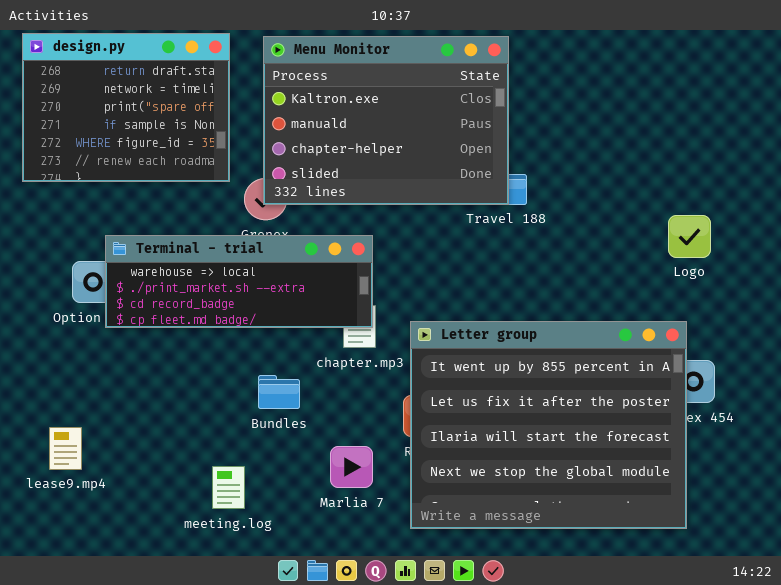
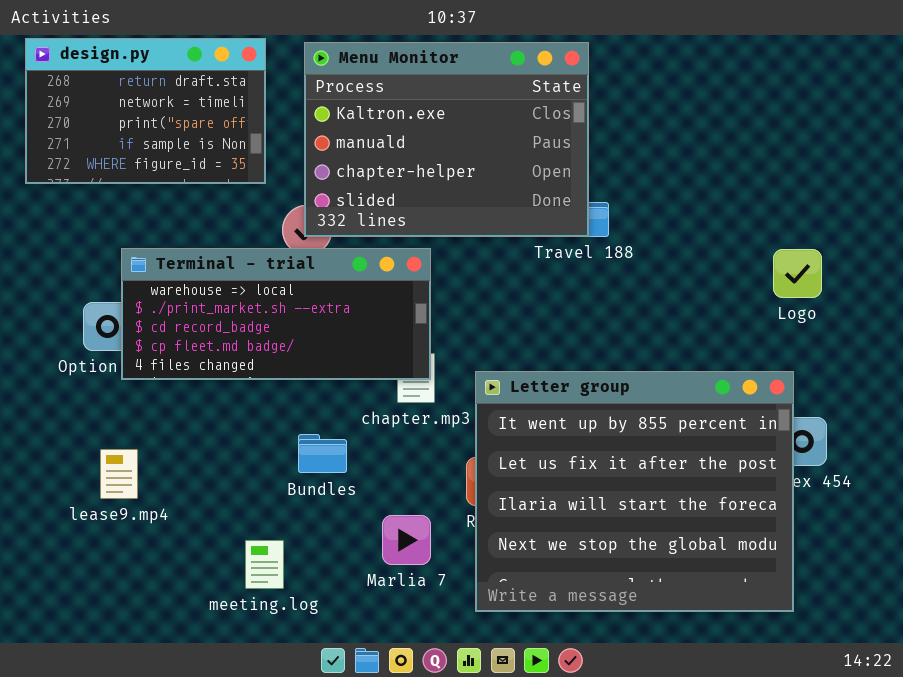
design.py: [22,33,230,182] -> [25,38,266,184], resized
Terminal - trial: [105,235,373,328] -> [121,248,431,380], resized
lease9.mp4: [49,427,82,470] -> [100,449,138,499], moved

